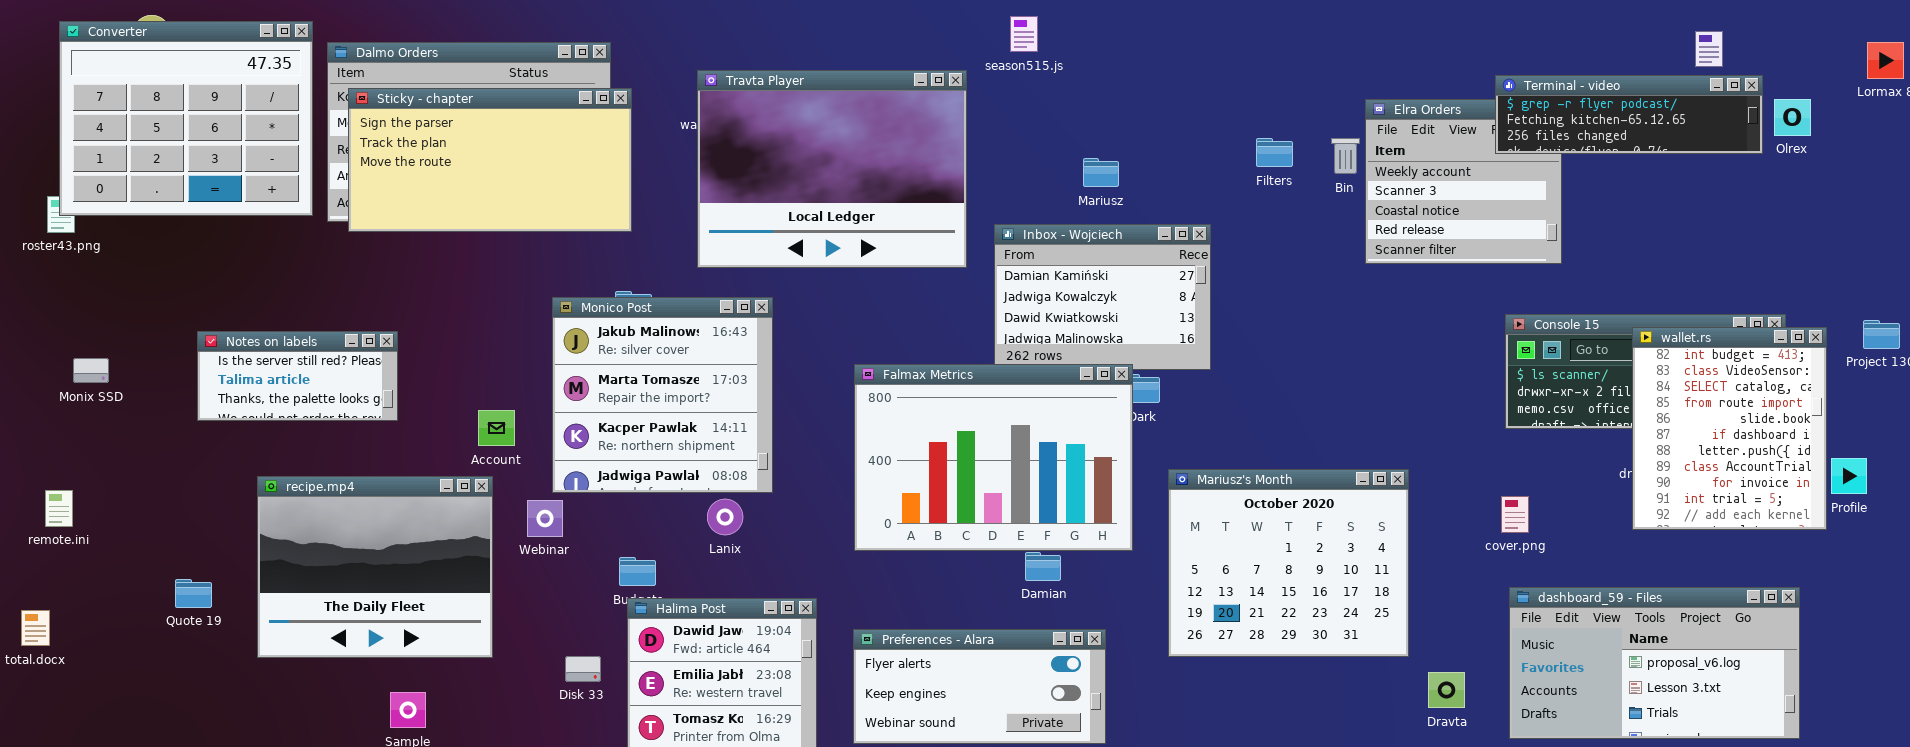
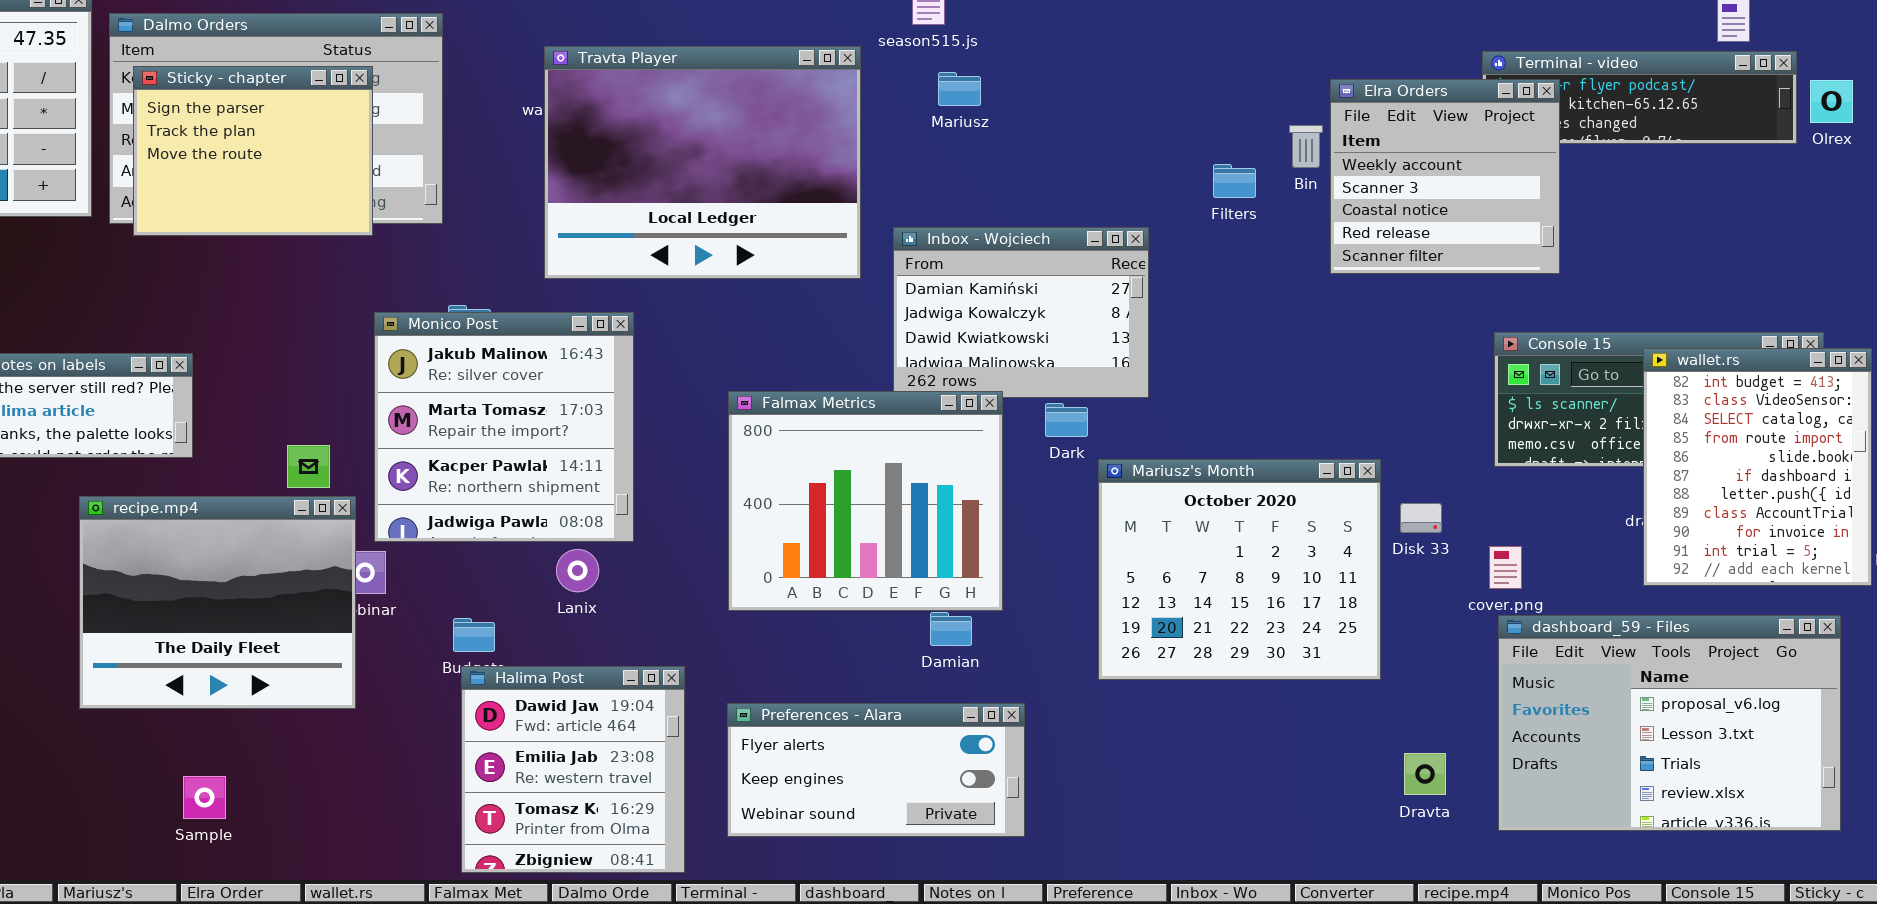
Sticky - chapter: [348,88,632,232] -> [133,66,373,236], resized
Elra Orders: [1365,99,1562,264] -> [1330,79,1560,274], raised
Filters: [1256,138,1293,167] -> [1213,164,1256,198], moved
Mariusz: [1083,158,1119,187] -> [938,72,981,106], moved
Falmax Metrics: [854,364,1133,551] -> [728,391,1003,611], resized
Mariusz's Month: [1168,469,1409,657] -> [1098,459,1381,680], moved
recipe.mp4: [257,476,493,658] -> [79,496,356,709], moved
dashboard_59 - Files: [1509,587,1800,739] -> [1498,615,1841,831], resized
Disk 33: [565,656,601,682] -> [1400,503,1442,533], moved

